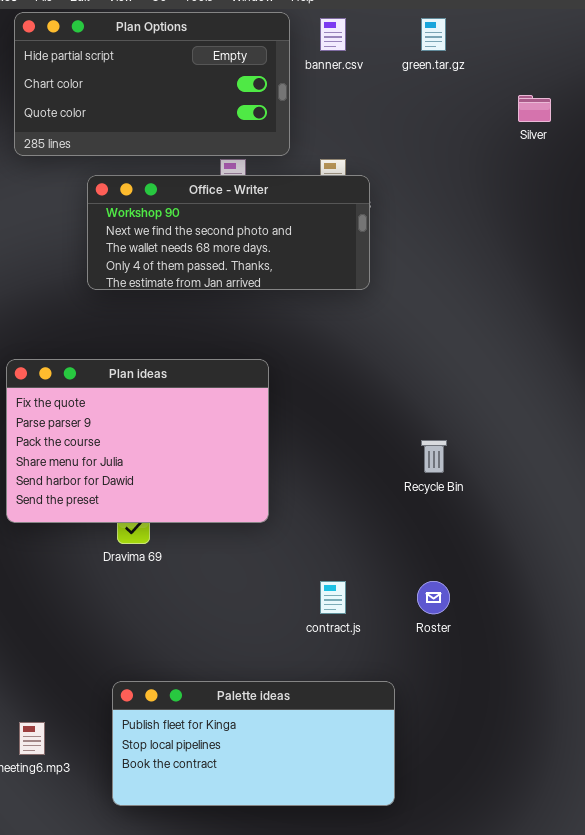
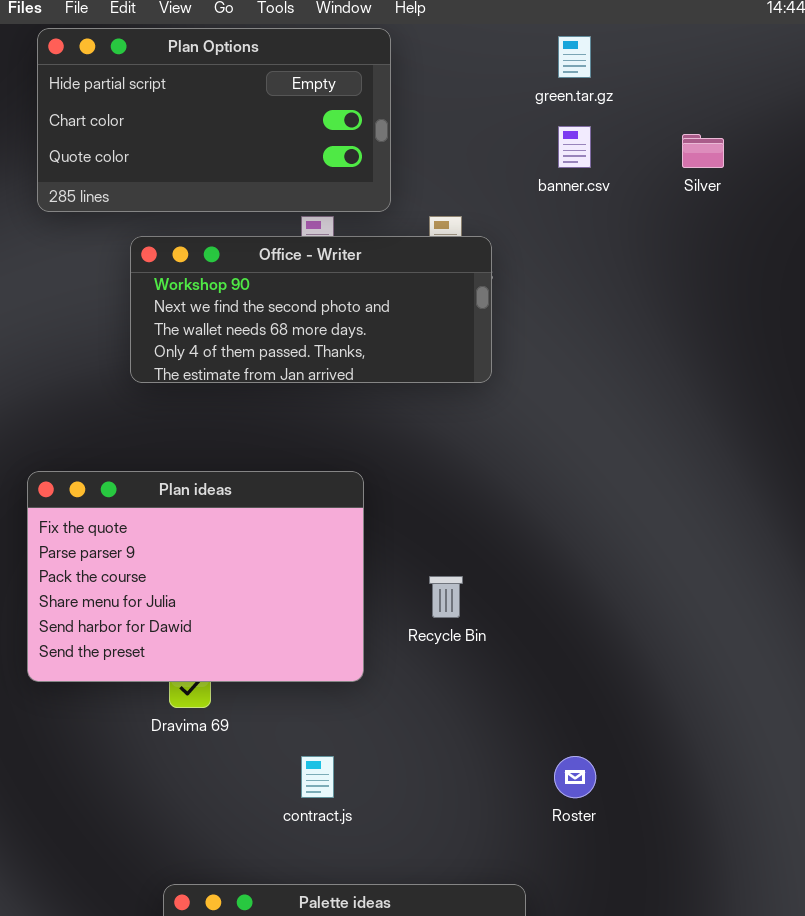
banner.csv: [320,18,346,51] -> [558,126,591,168], moved
Recycle Bin: [421,440,447,473] -> [429,576,463,618], moved
contract.js: [320,581,346,614] -> [301,756,334,798], moved

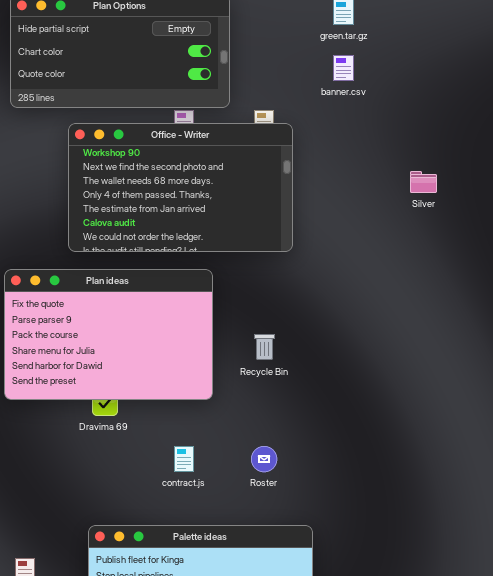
Silver: [682,134,724,168] -> [410,171,437,193], moved
Office - Writer: [130,236,492,383] -> [68,123,293,252], resized
Roster: [554,756,596,798] -> [251,446,277,472], moved

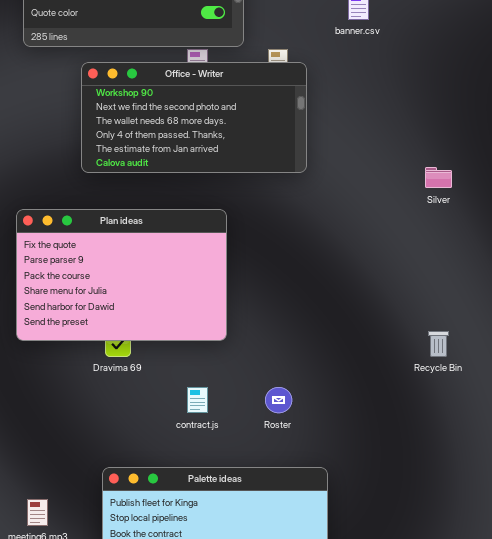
Office - Writer: [68,123,293,252] -> [81,62,307,173], resized
Silver: [410,171,437,193] -> [425,167,452,188], moved
Recycle Bin: [254,334,275,360] -> [428,331,449,357], moved

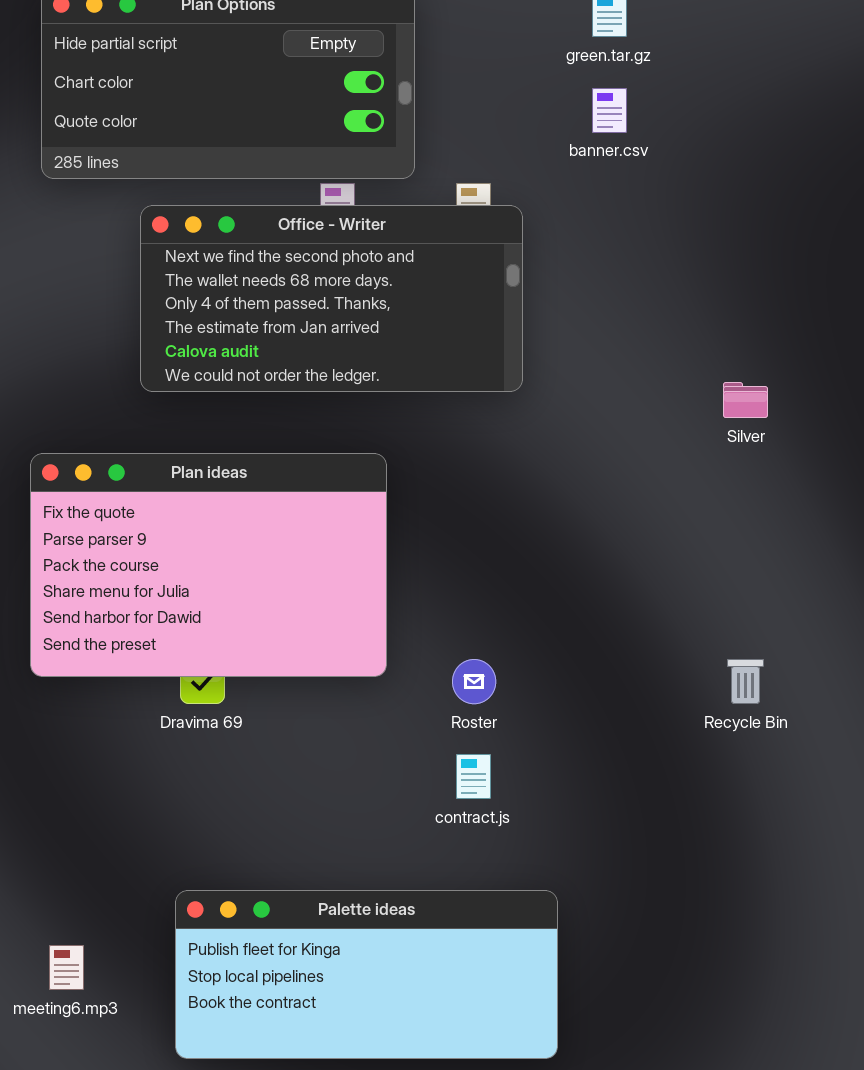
Office - Writer: [81,62,307,173] -> [140,205,523,392], scrolled down 1 row
contract.js: [187,387,208,413] -> [456,754,491,799], moved
Roster: [265,387,292,413] -> [452,659,496,704], moved

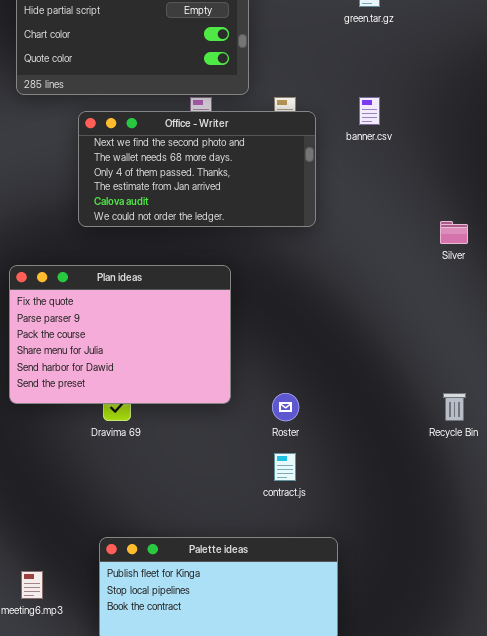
banner.csv: [592,88,627,133] -> [359,97,380,125], moved

